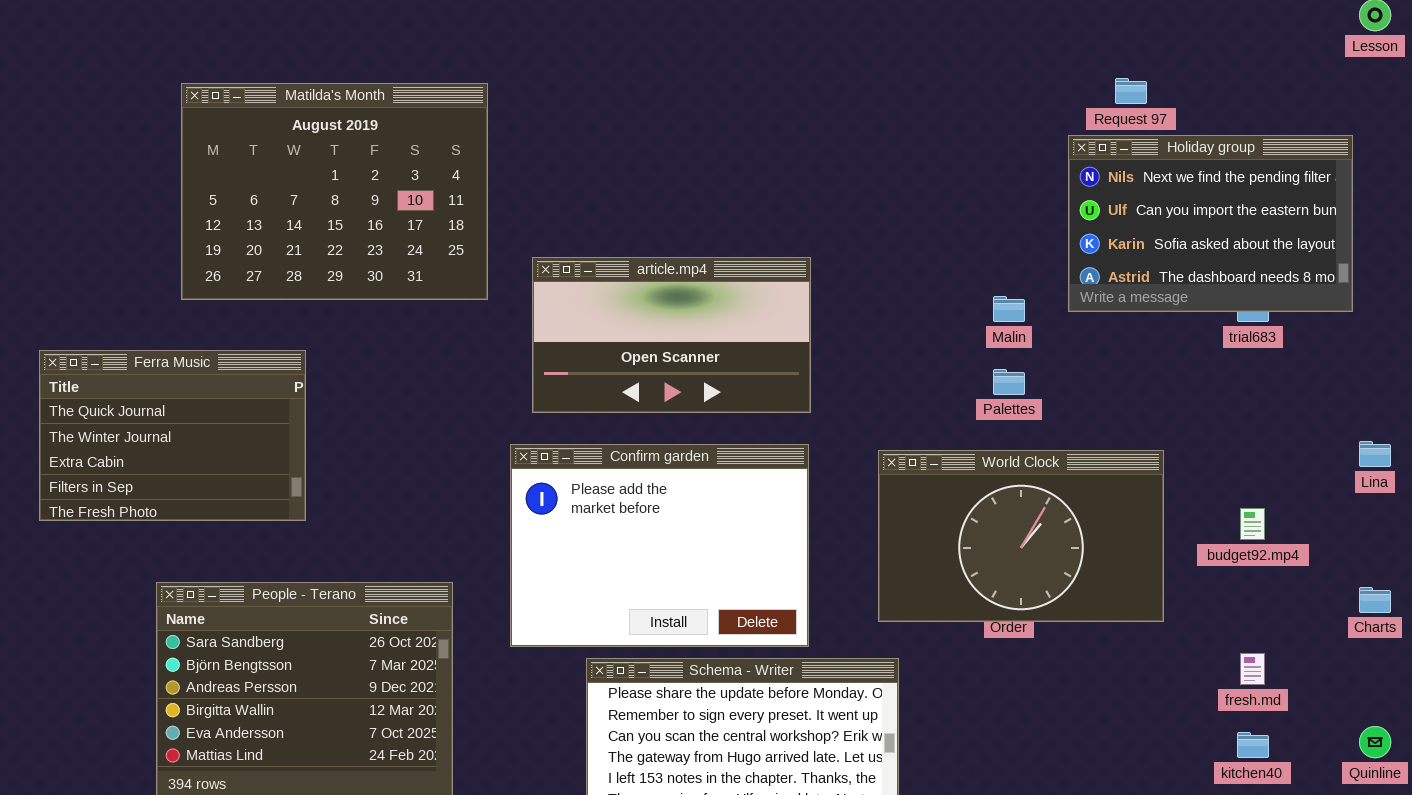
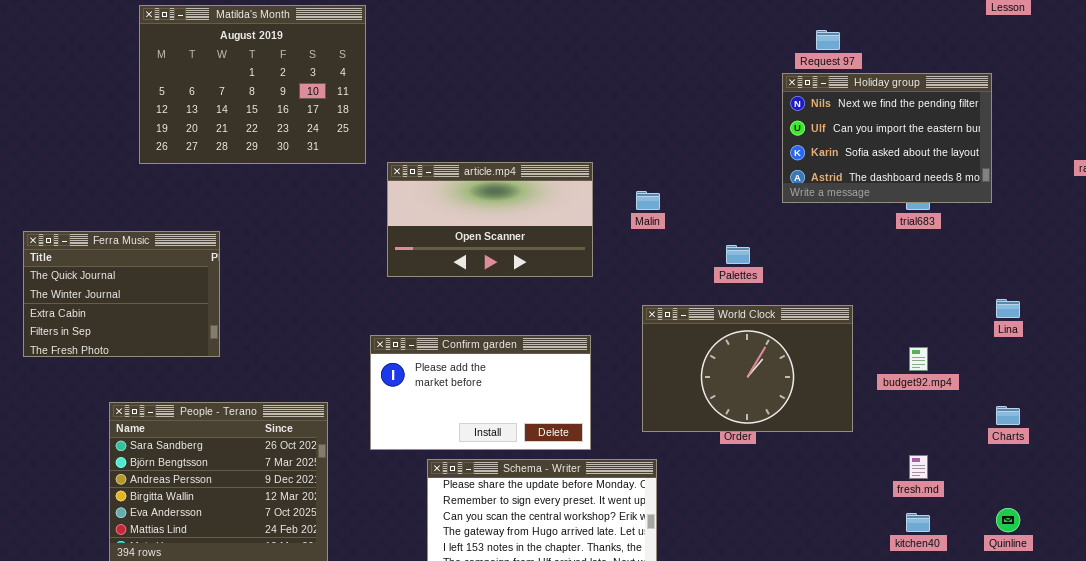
Matilda's Month: [181,83,488,300] -> [139,5,366,164], moved
Malin: [993,296,1025,322] -> [636,191,660,210], moved
Confirm garden: [510,444,809,647] -> [370,335,591,450], resized

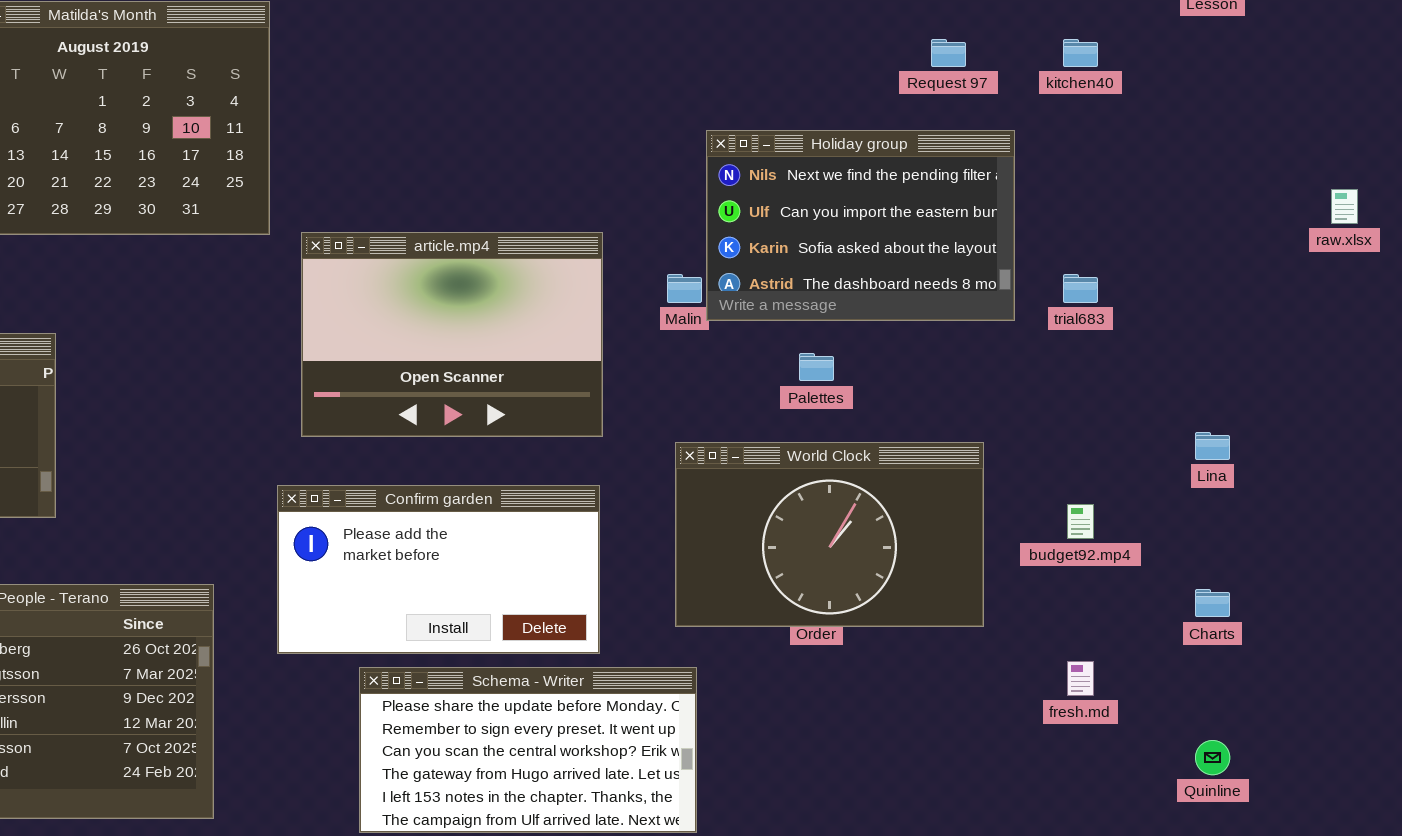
Holiday group: [782,73,992,203] -> [706,130,1015,321], moved
article.mp4: [387,162,593,277] -> [301,232,603,437], resized
kitchen40: [906,513,930,532] -> [1063,39,1098,67], moved

